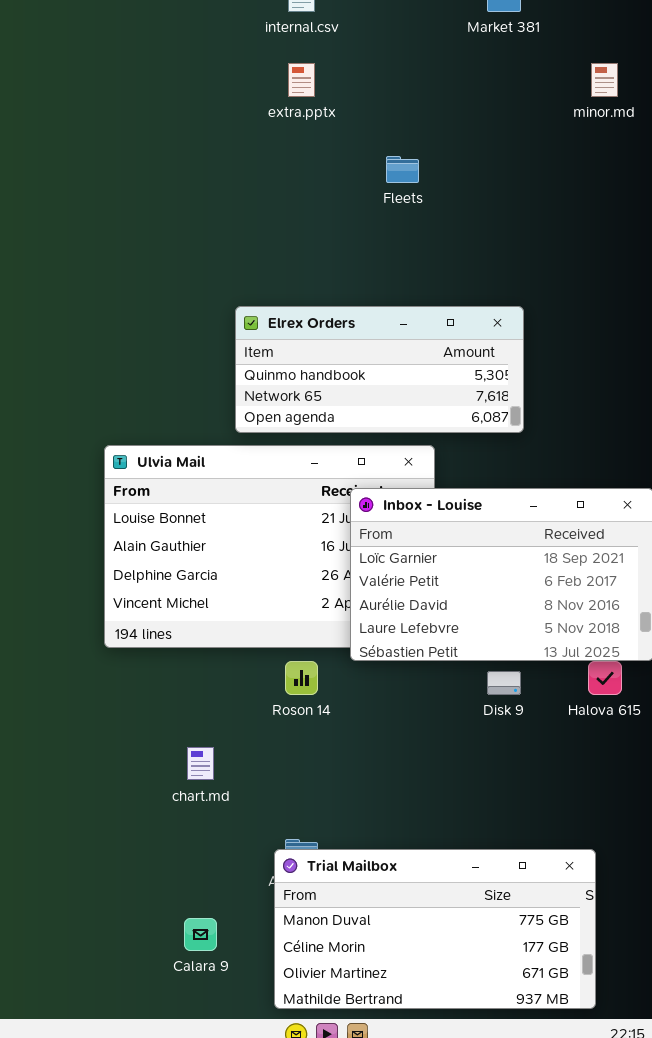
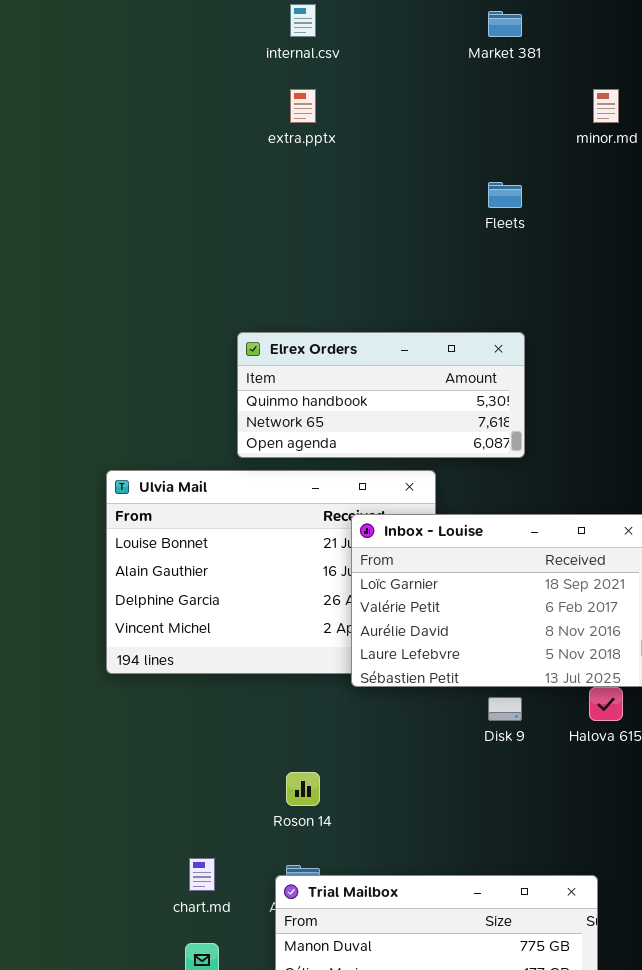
Fleets: [386,156,419,183] -> [488,182,522,208], moved
Roson 14: [285,661,318,695] -> [286,772,320,806], moved
chart.md: [187,747,214,780] -> [189,858,215,891], moved

